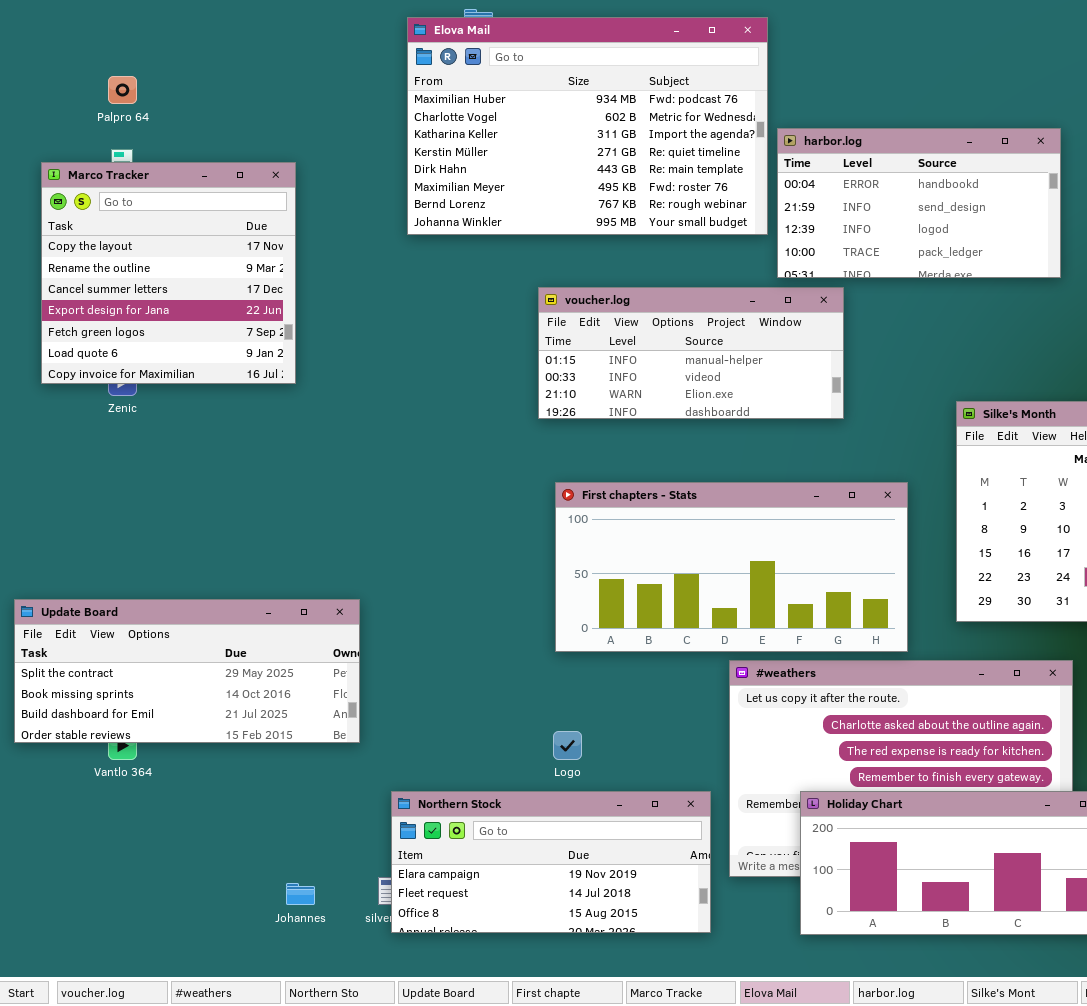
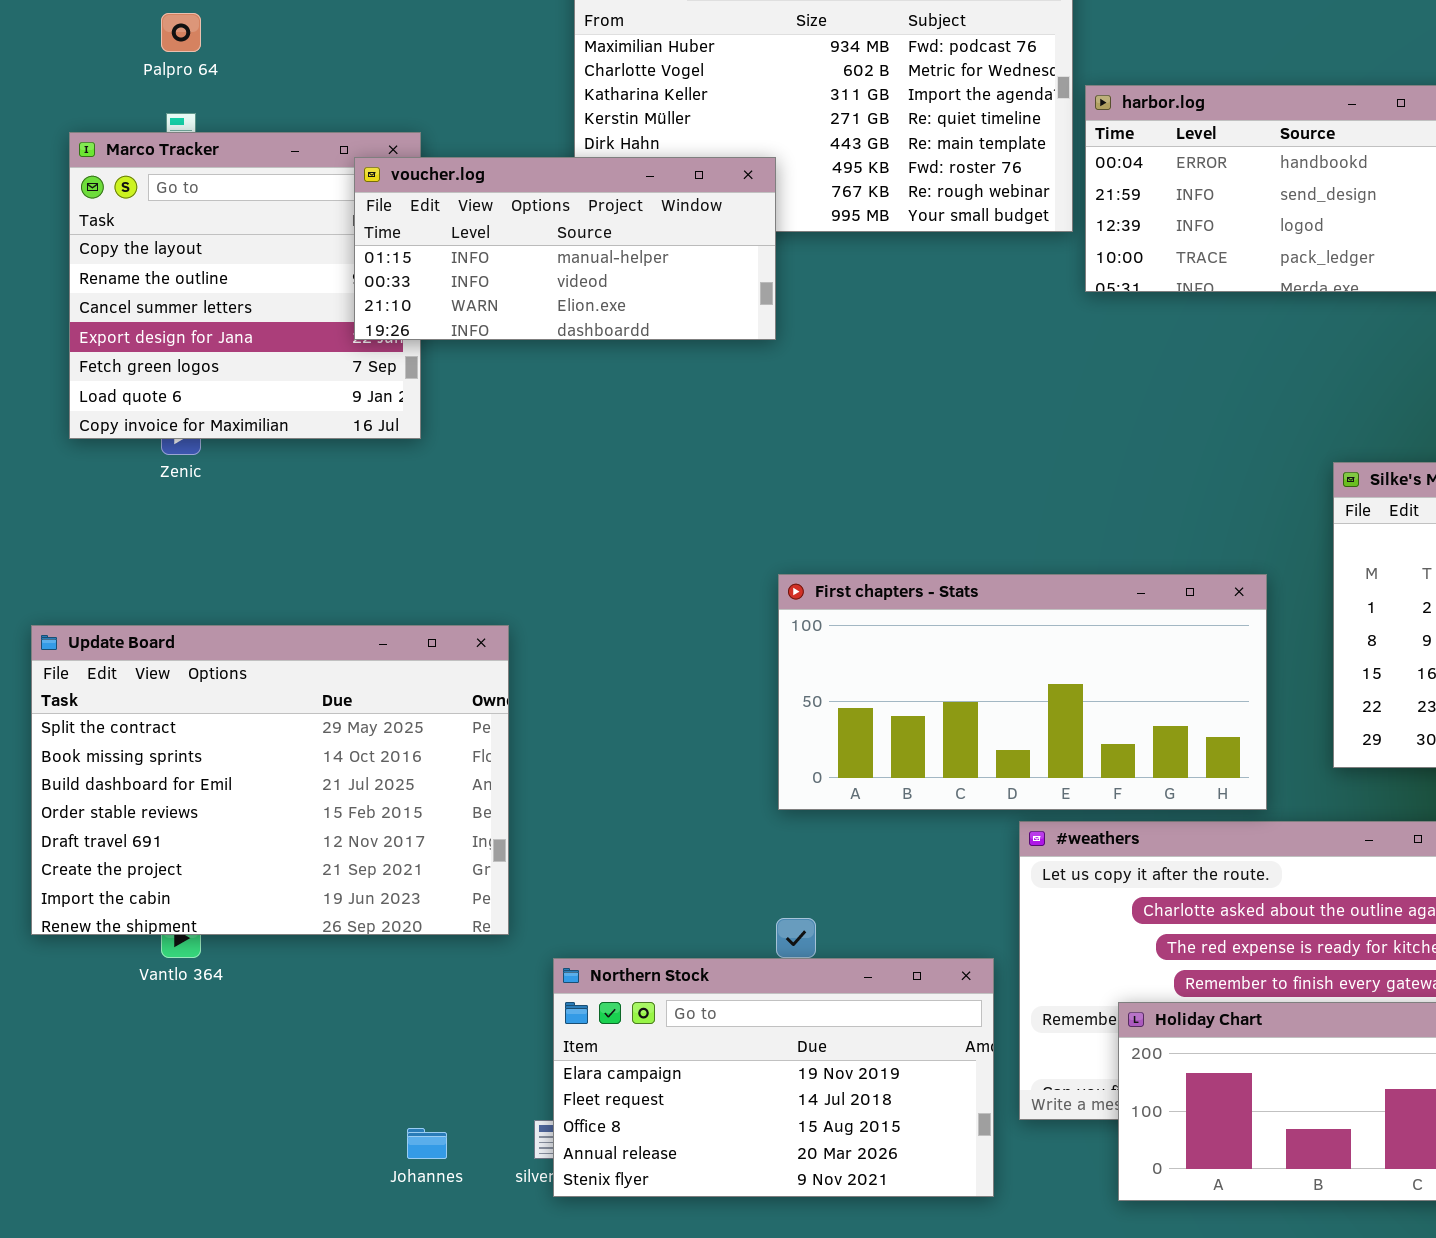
voucher.log: [538,287,844,419] -> [354,157,776,340], moved
Update Board: [14,599,360,743] -> [31,625,509,935], resized
Northern Stock: [391,791,711,933] -> [553,958,994,1197], resized

